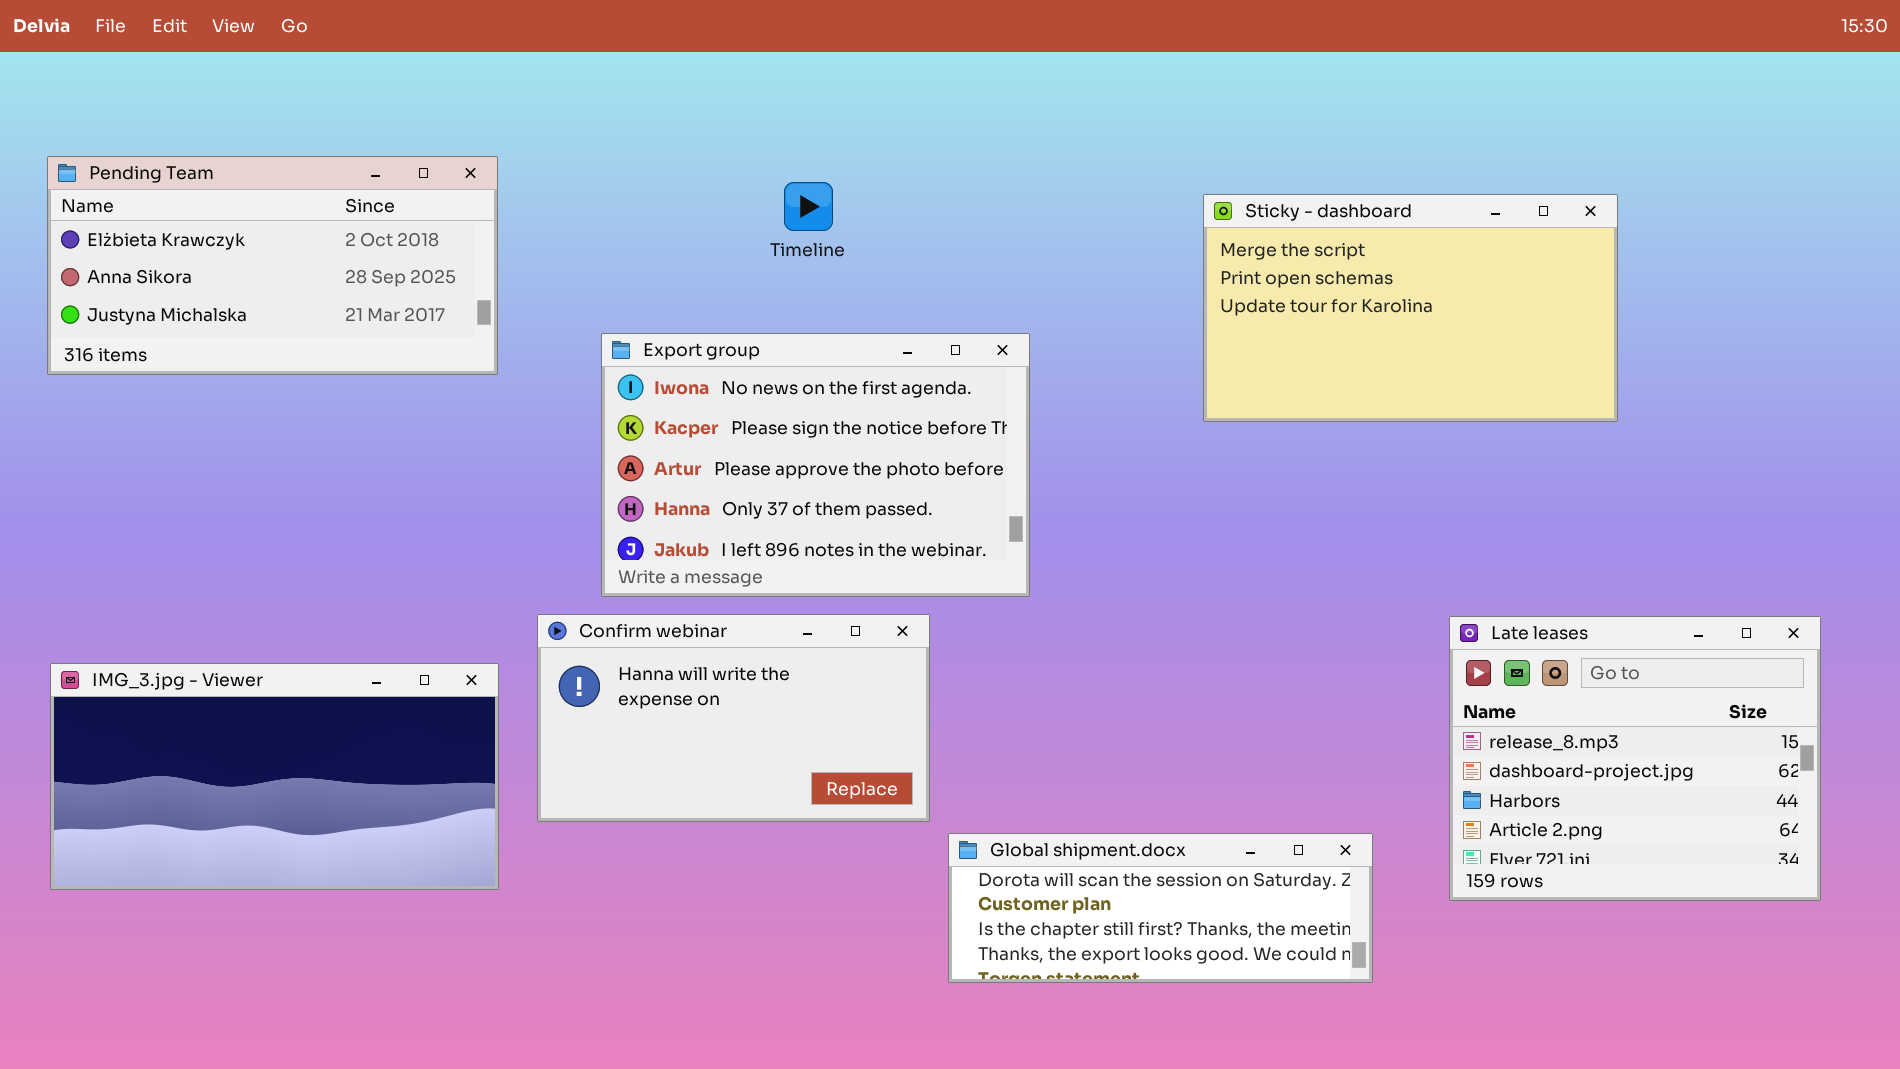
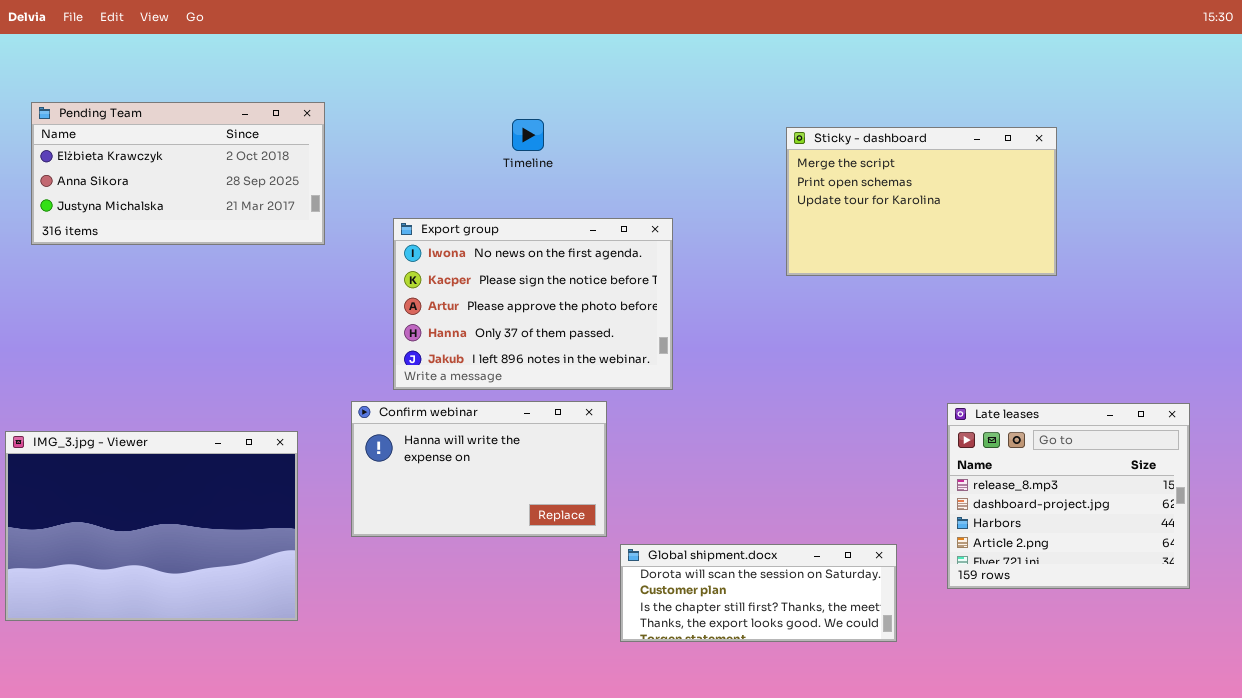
IMG_3.jpg - Viewer: [50,663,499,890] -> [5,431,298,621], moved, resized

